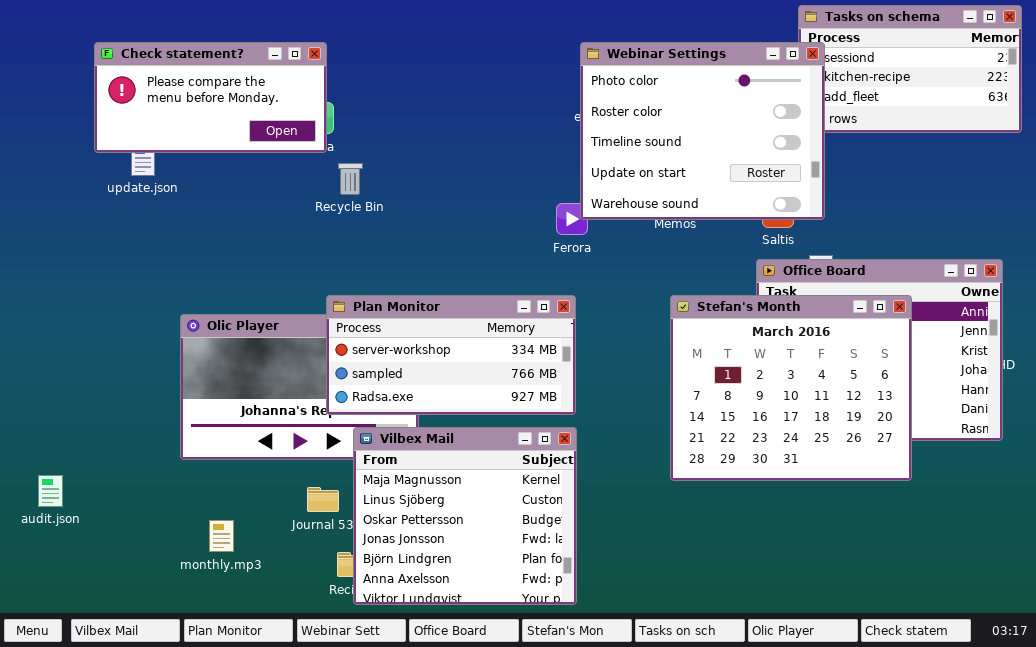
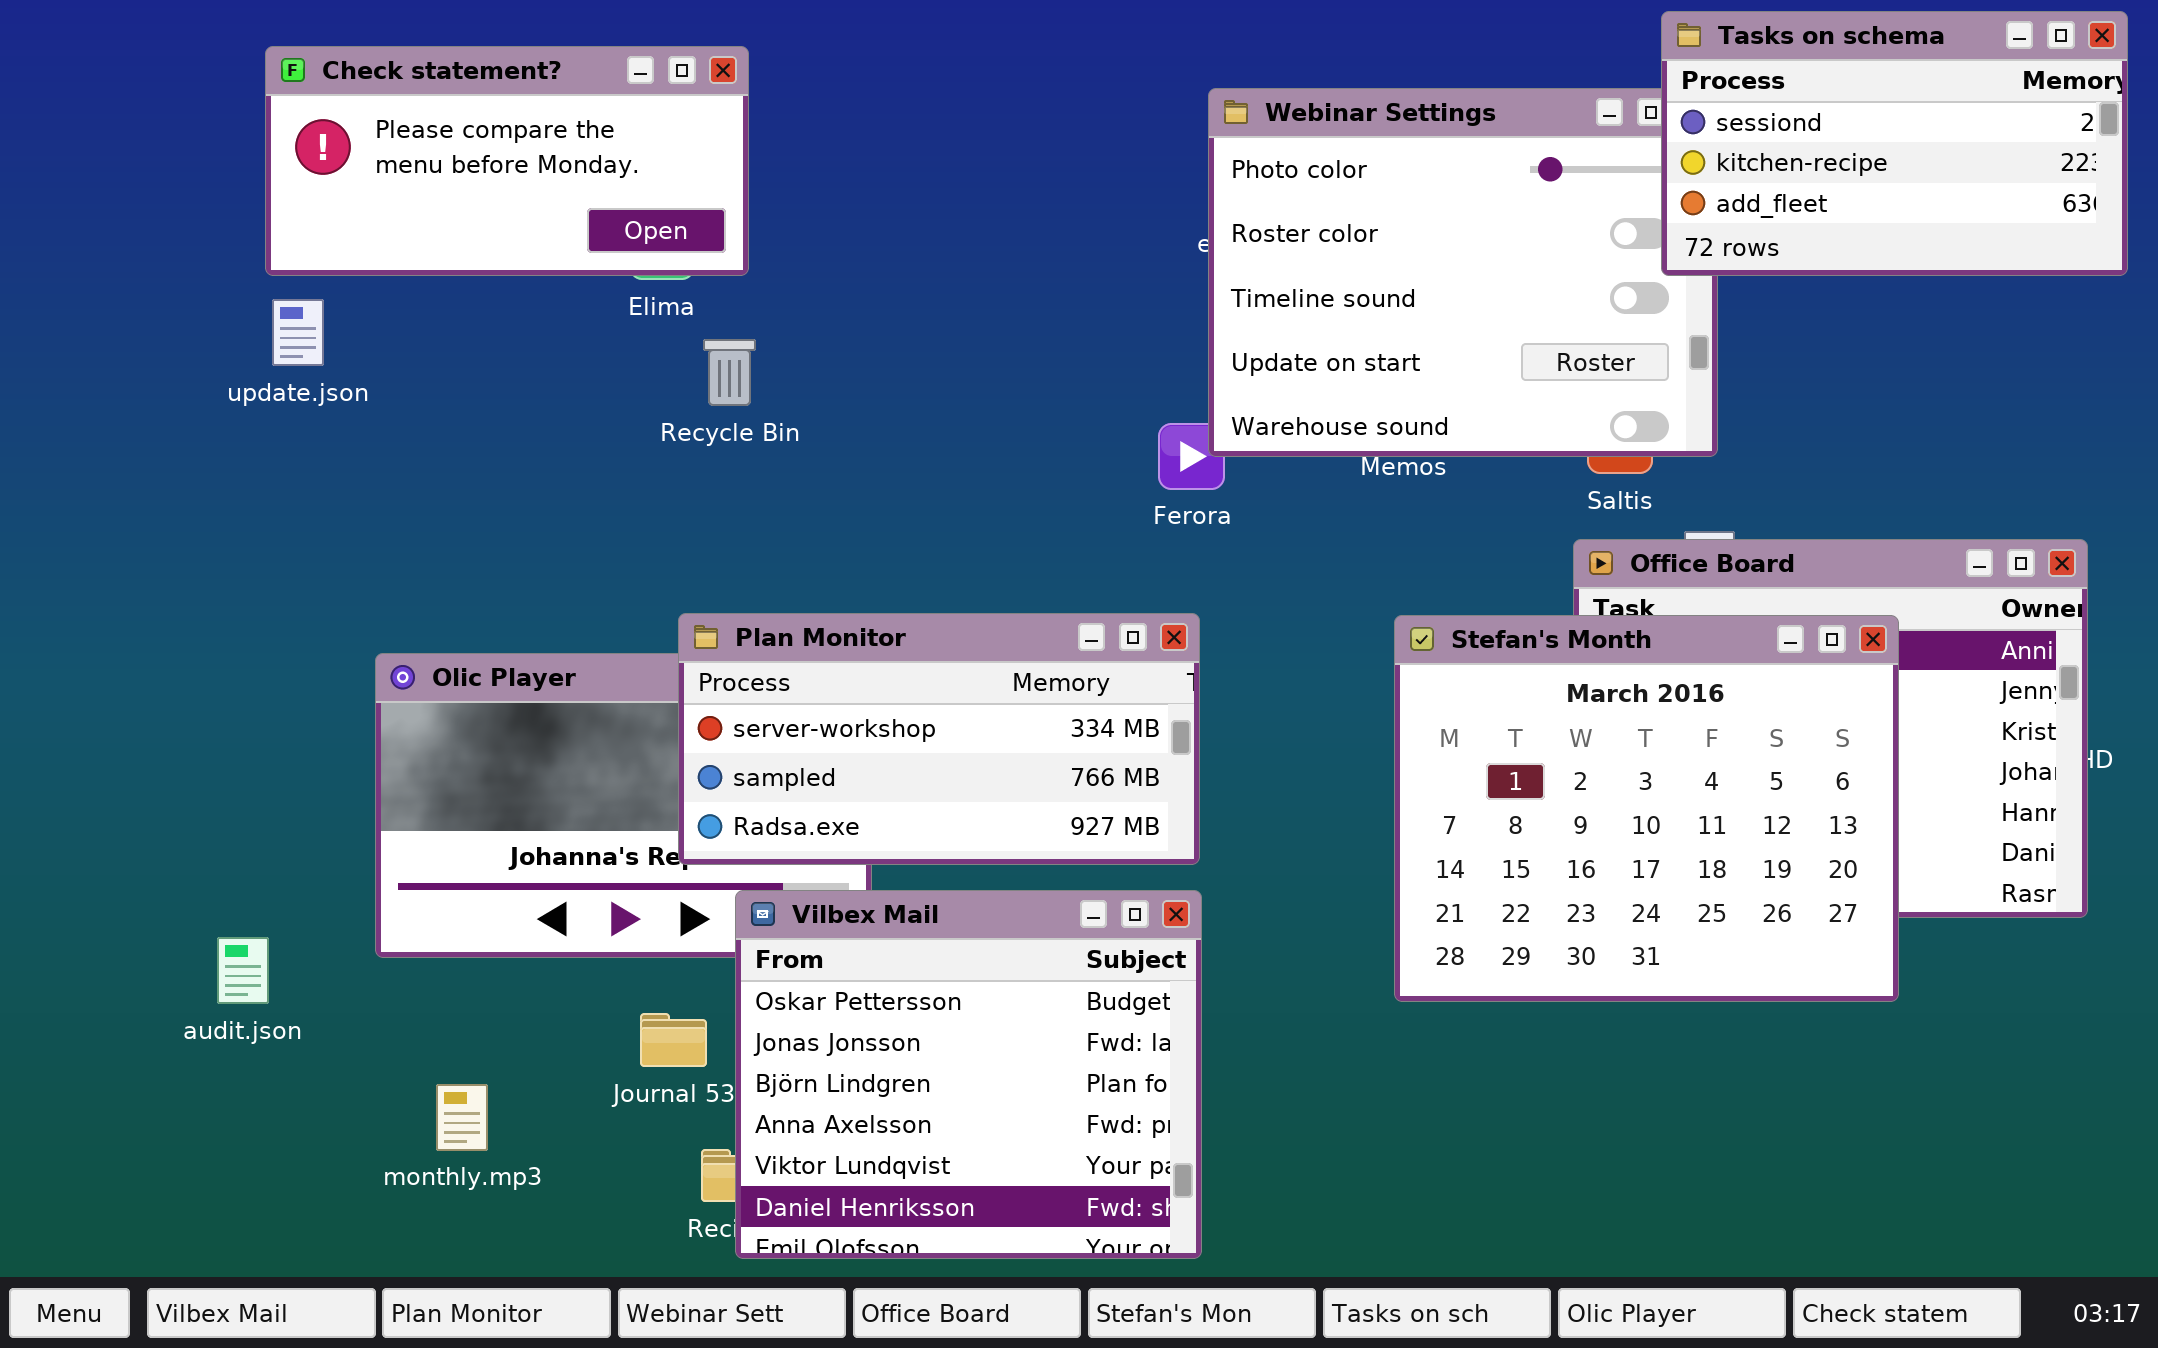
Tasks on schema: [798,5,1022,133] -> [1661,11,2128,276], raised
Check statement?: [94,42,327,153] -> [265,46,749,276], moved
Vilbex Mail: [353,427,577,605] -> [735,890,1202,1259], scrolled down 2 rows
audit.json: [38,475,63,507] -> [217,937,269,1004], moved

